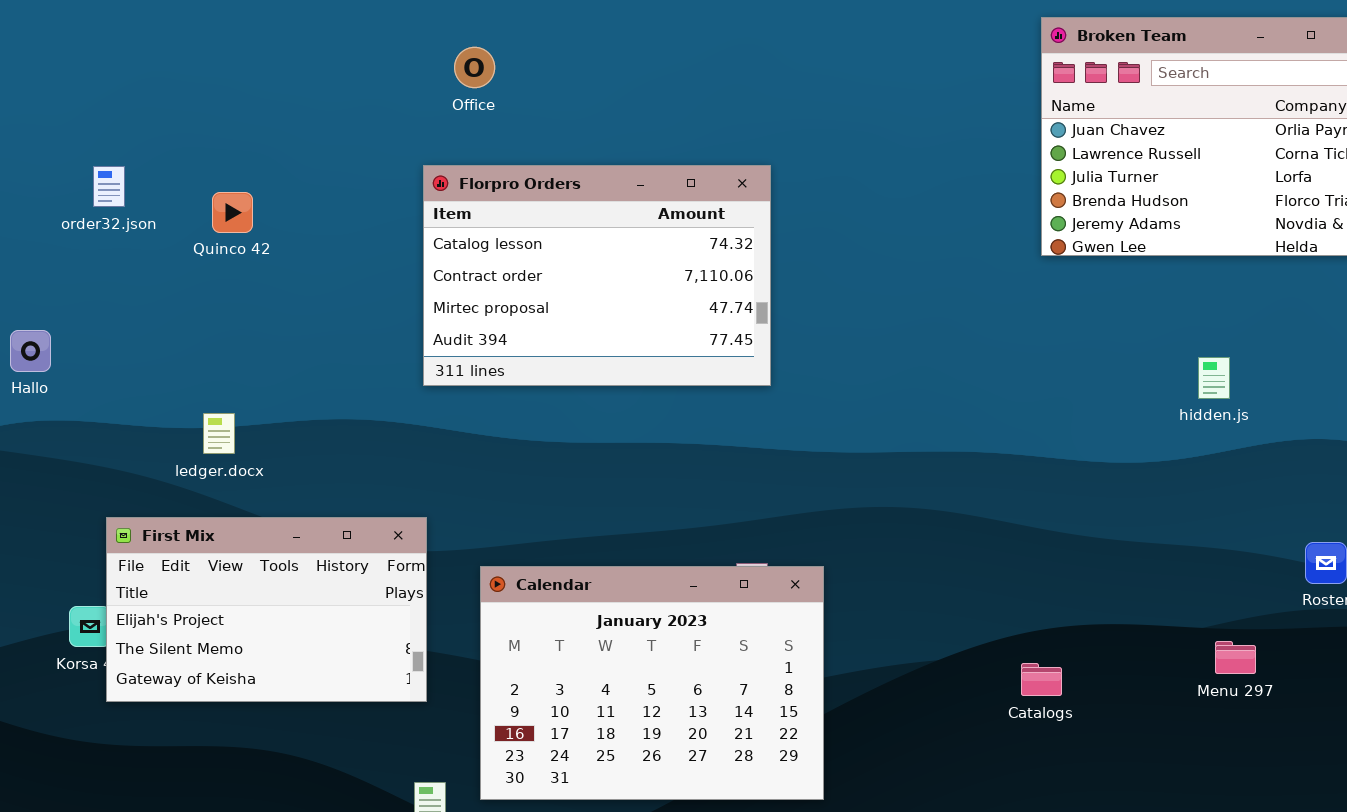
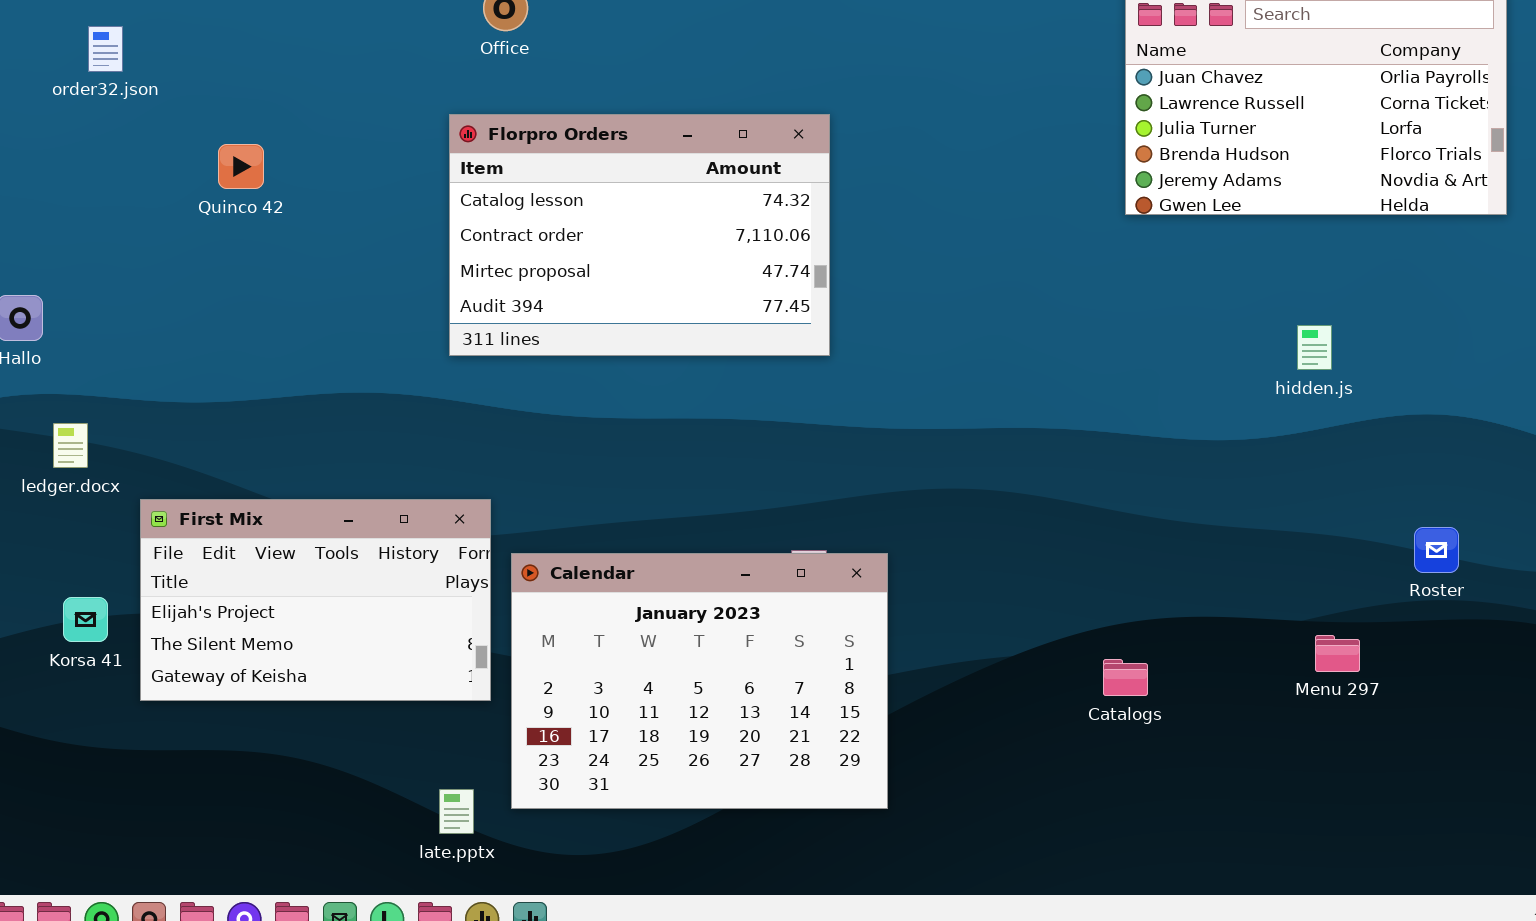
order32.json: [93,166,125,207] -> [88,26,123,72], moved
ledger.docx: [203,413,235,454] -> [53,423,88,468], moved
First Mix: [106,517,427,702] -> [140,499,491,701], moved

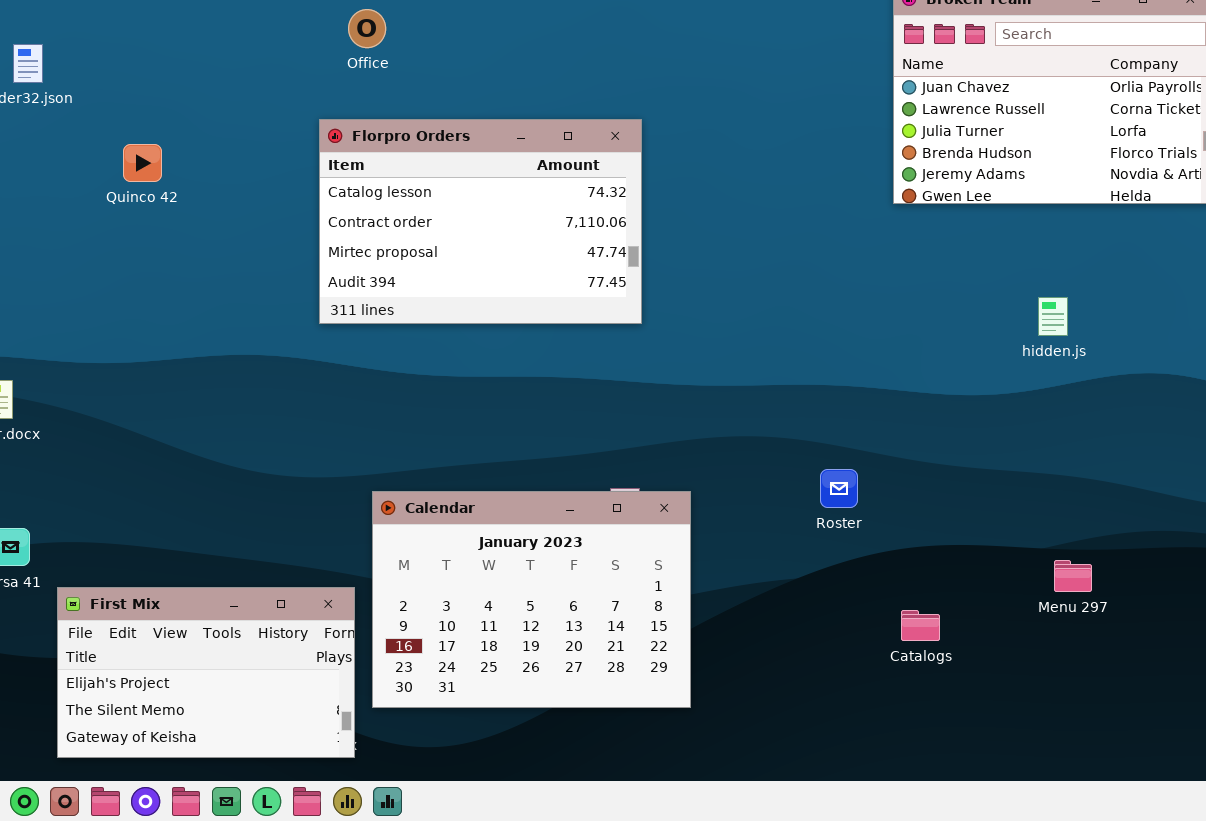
First Mix: [140,499,491,701] -> [57,587,355,758], moved
Roster: [1414,527,1459,573] -> [820,469,858,508], moved
Catalogs: [1103,659,1148,696] -> [901,610,940,641], moved

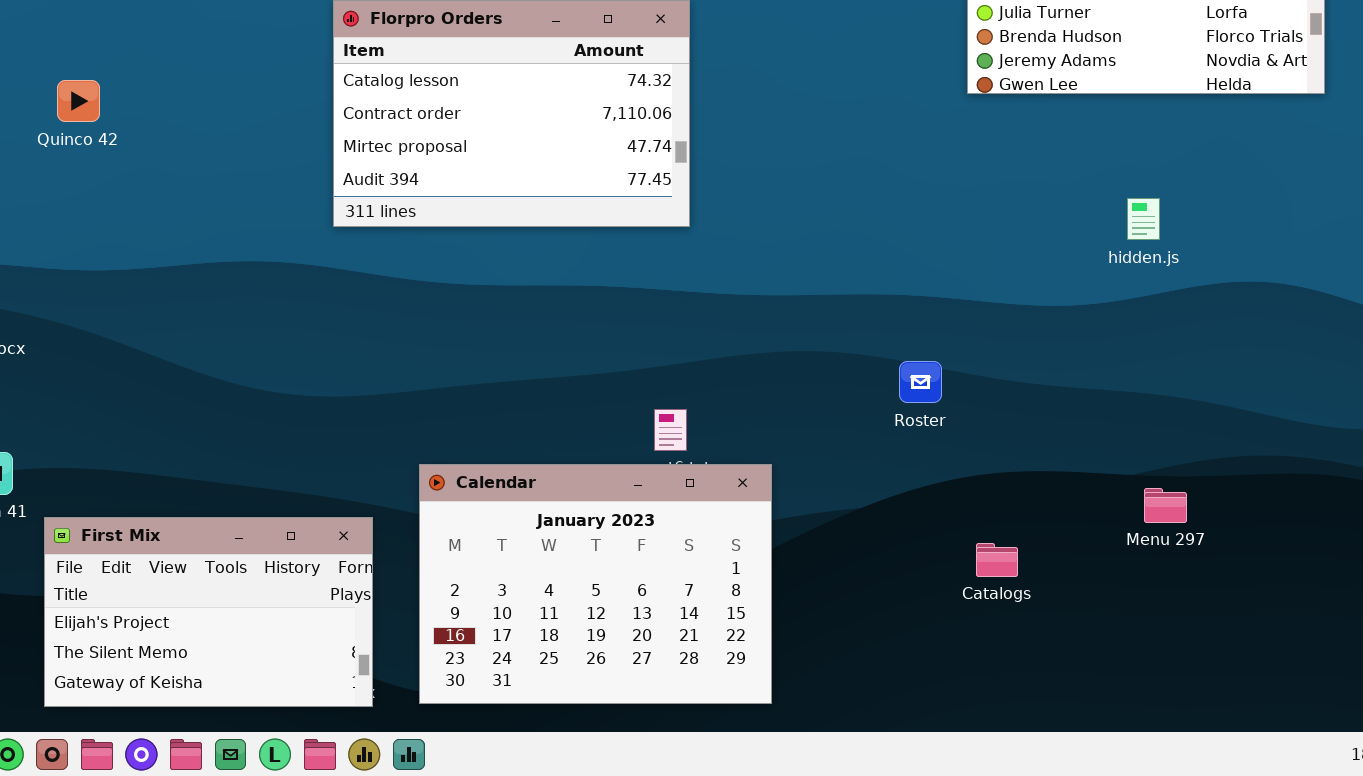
Quinco 42: [123,144,162,182] -> [57,80,100,122], moved
Roster: [820,469,858,508] -> [899,361,942,403], moved
Calendar: [372,491,691,708] -> [419,464,772,704], moved

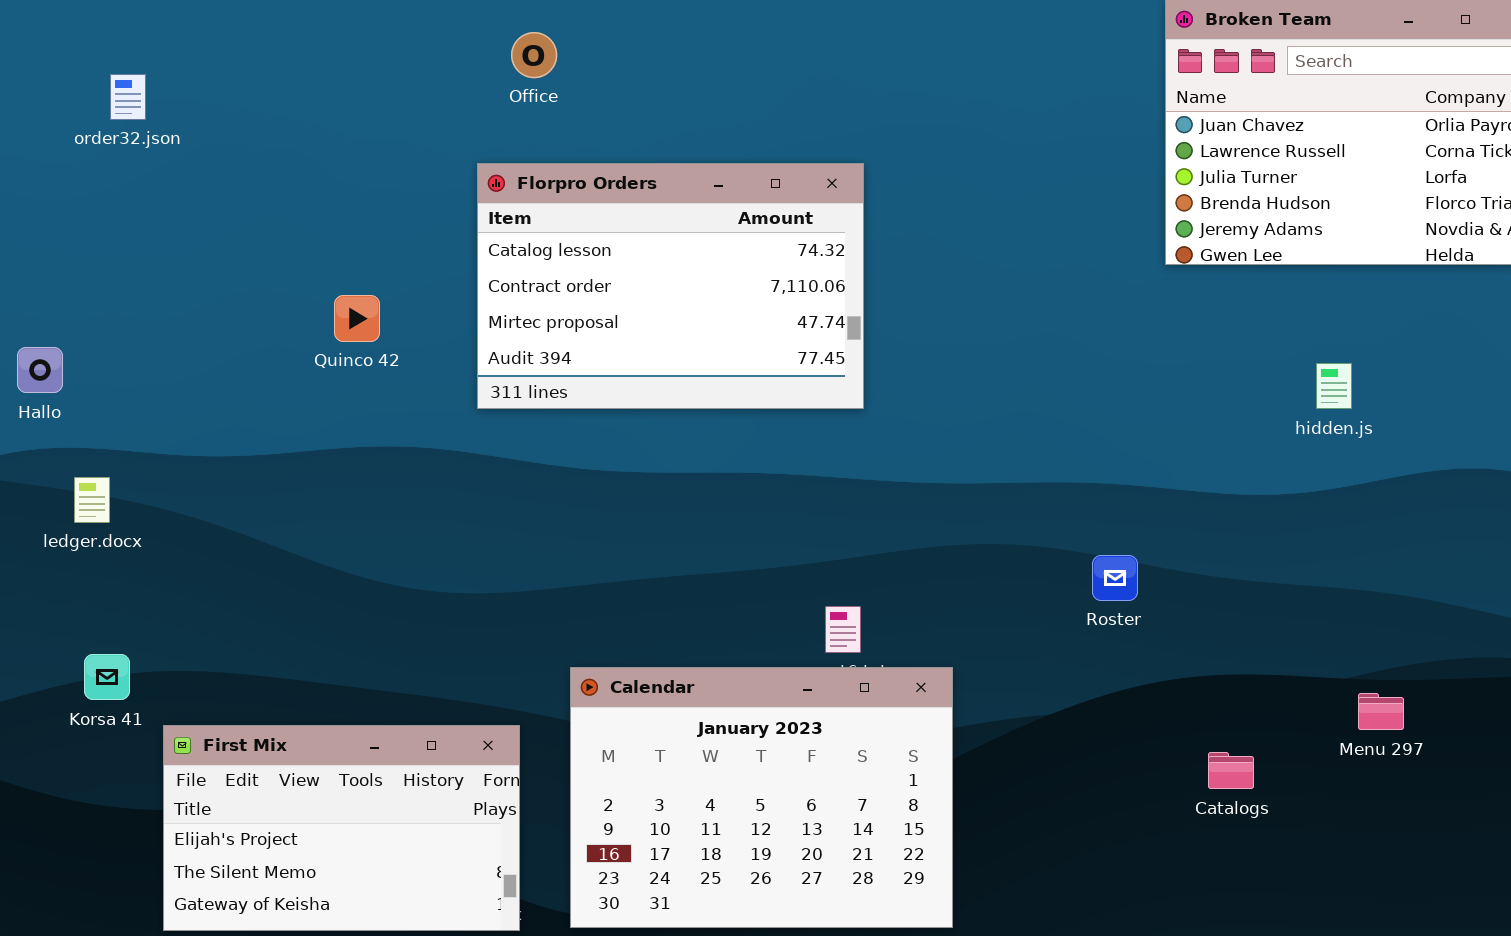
Quinco 42: [57,80,100,122] -> [334,295,380,342], moved
hidden.js: [1127,198,1160,240] -> [1316,363,1352,409], moved
Catalogs: [976,543,1018,577] -> [1208,752,1254,789], moved

